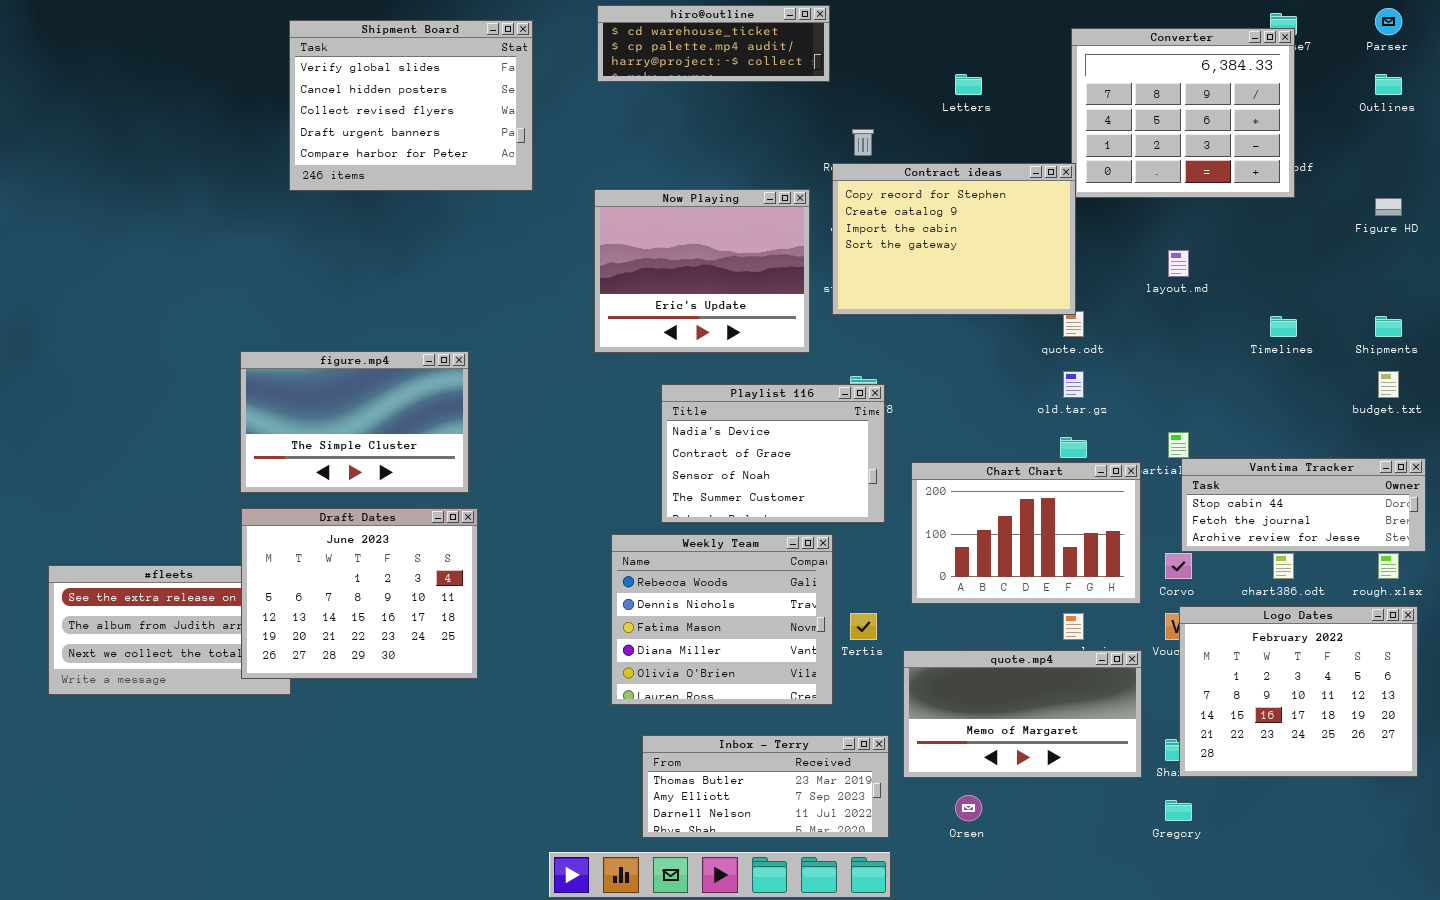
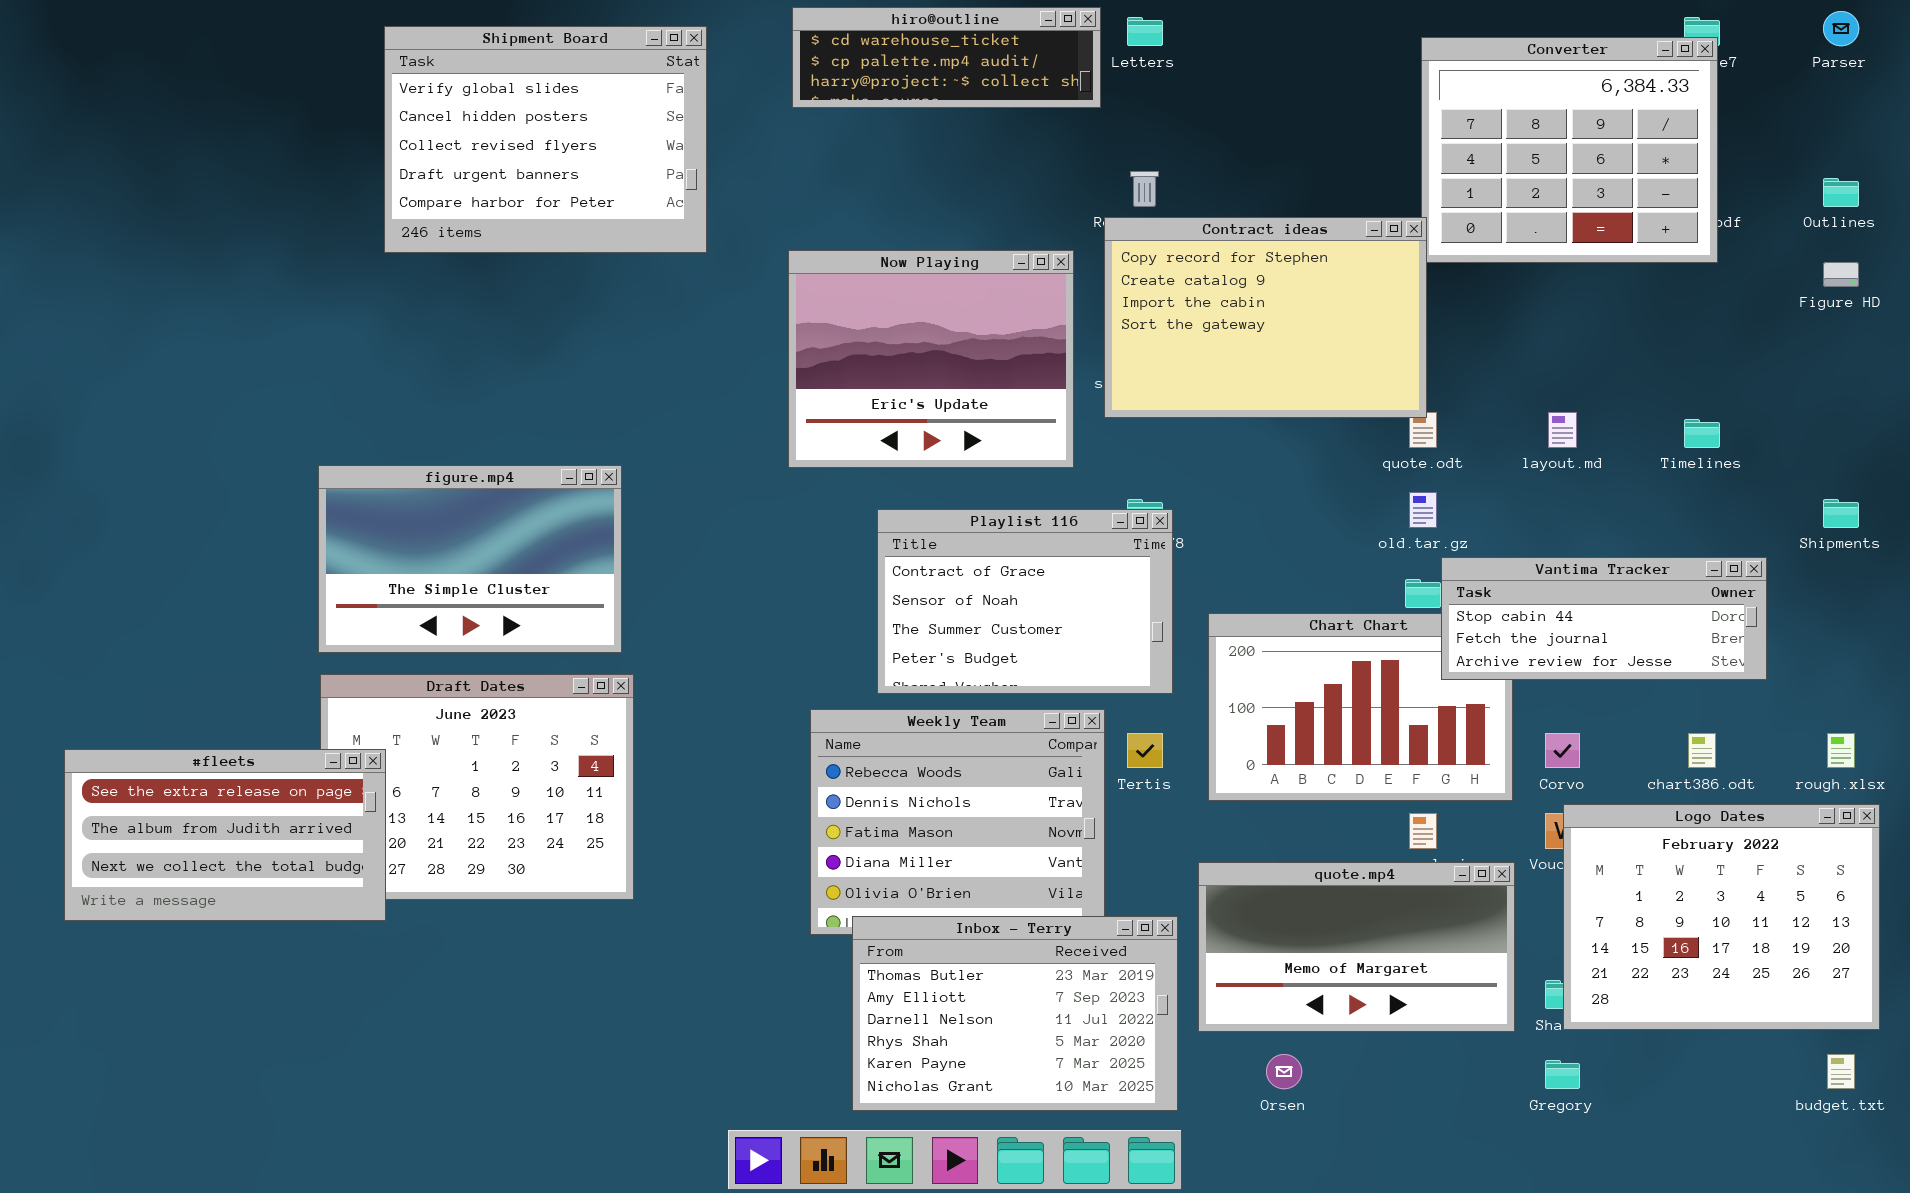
Letters: [955,74,982,95] -> [1127,17,1163,46], moved
Outlines: [1375,74,1402,95] -> [1823,178,1859,207], moved
layout.md: [1168,250,1189,277] -> [1548,412,1577,448], moved
Shipments: [1375,316,1402,337] -> [1823,499,1859,528], moved
budget.txt: [1378,371,1399,398] -> [1827,1054,1855,1089], moved
Playlist 116: [661,384,885,523] -> [877,509,1173,694], scrolled down 1 row
Vantima Tracker: [1181,458,1426,552] -> [1441,557,1767,680], moved
#fleets: [48,565,291,695] -> [64,749,386,921], raised
Tertis: [850,613,877,640] -> [1127,733,1163,768], moved
Inbox - Terry: [642,735,889,838] -> [852,916,1178,1111], resized

